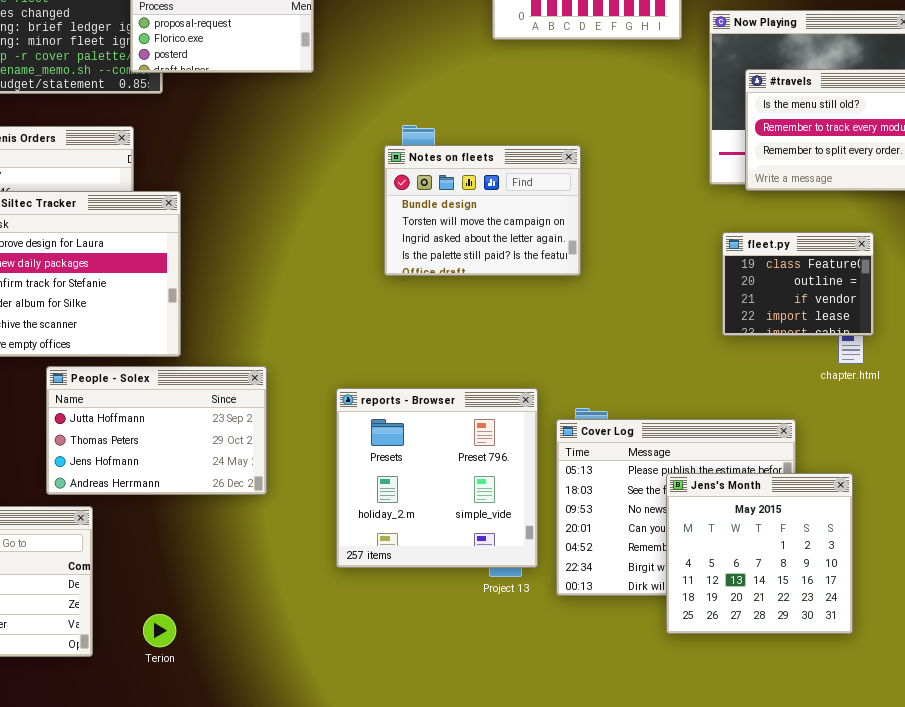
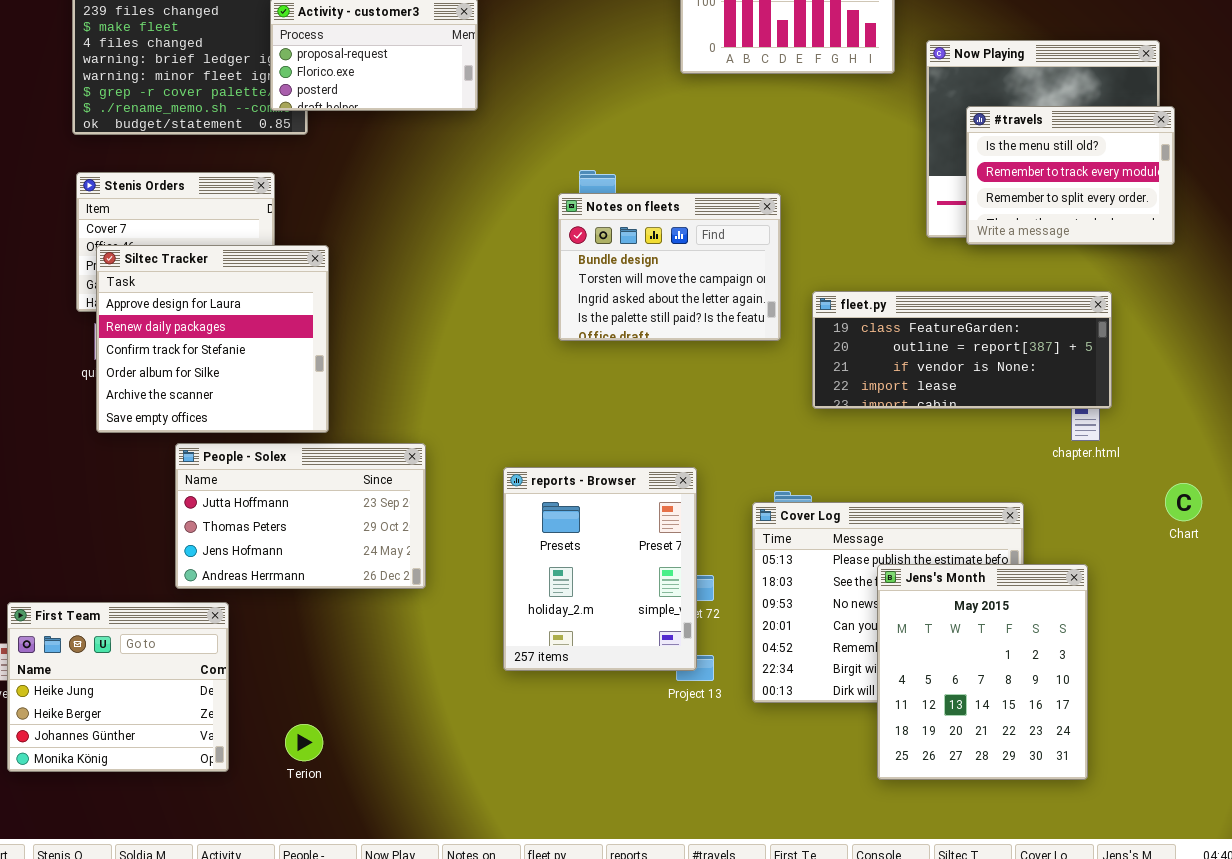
fleet.py: [722,232,874,336] -> [812,291,1112,409], resized
reports - Browser: [336,388,538,568] -> [503,467,697,671], resized
Jens's Month: [666,473,853,634] -> [877,564,1088,780], resized

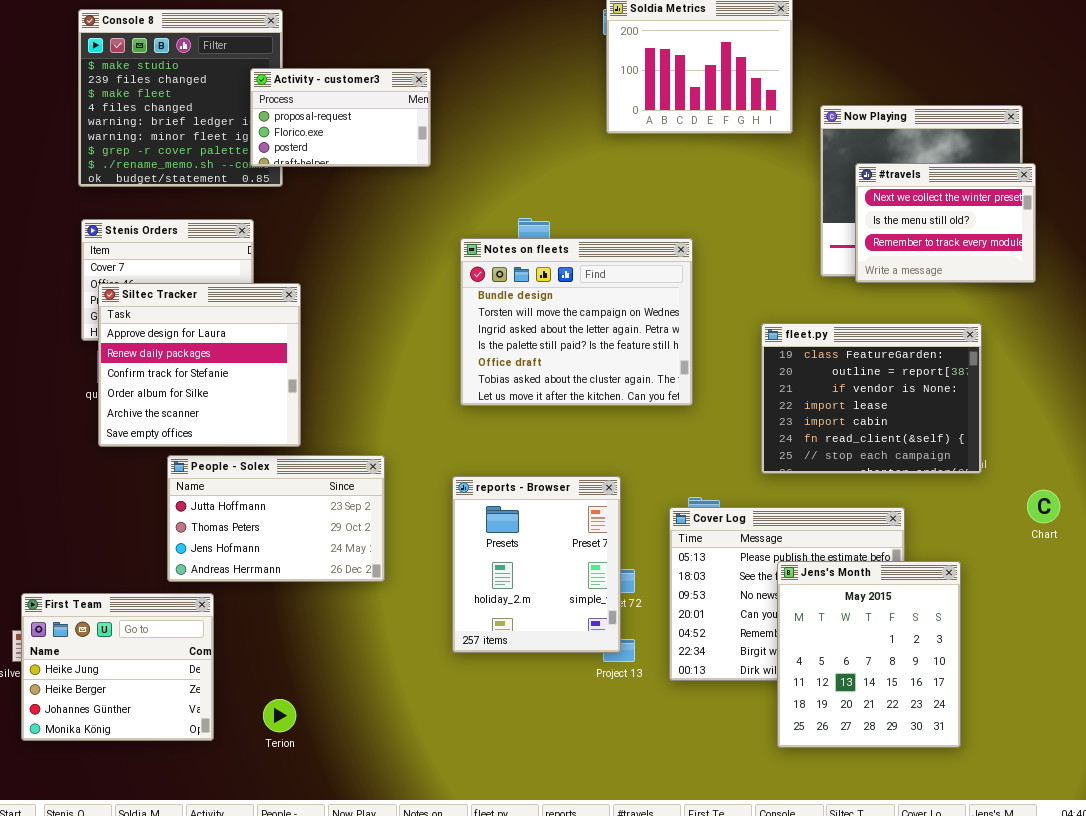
#travels: [966,106,1175,245] -> [855,163,1036,283], scrolled up 1 row
Notes on fleets: [558,193,781,341] -> [460,238,693,406], resized
fleet.py: [812,291,1112,409] -> [761,323,982,474], resized

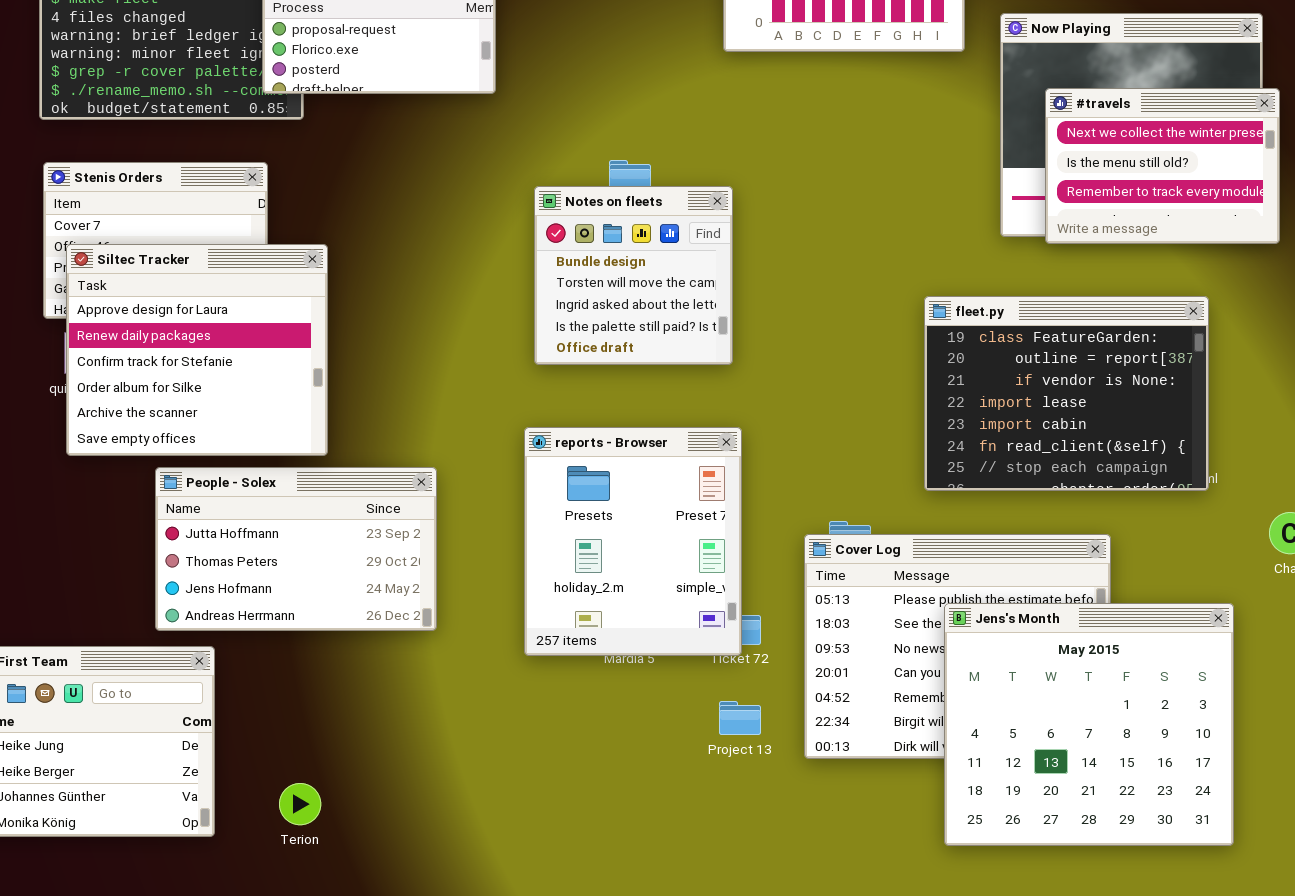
Notes on fleets: [460,238,693,406] -> [534,186,733,365], resized
reports - Browser: [452,476,621,653] -> [524,427,742,656], moved
Jens's Month: [777,561,961,748] -> [944,603,1234,846], resized

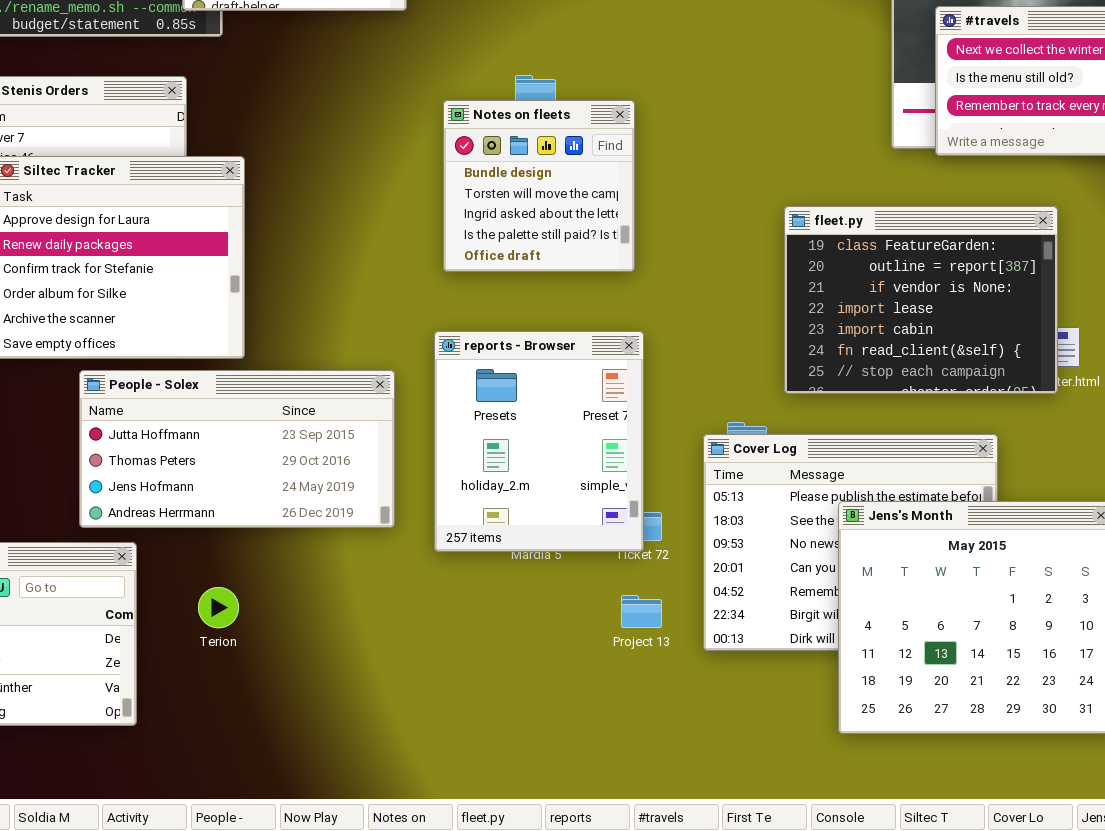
fleet.py: [924,296,1209,491] -> [784,206,1058,394], moved
People - Solex: [155,467,437,631] -> [79,370,395,528], resized
Terion: [279,783,321,825] -> [198,587,239,628], moved

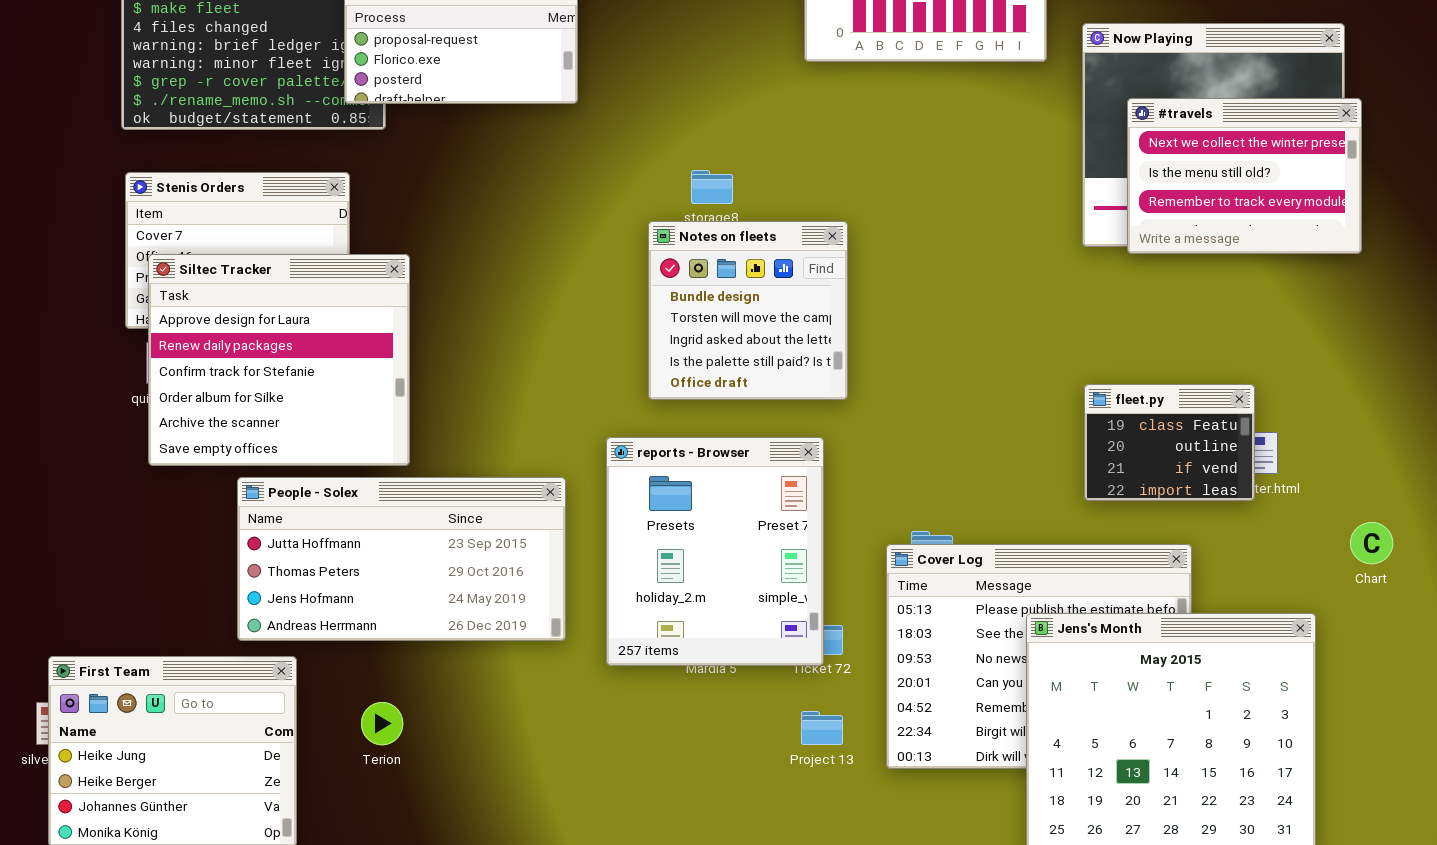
Notes on fleets: [443,100,635,272] -> [648,221,848,400], moved
fleet.py: [784,206,1058,394] -> [1084,384,1255,501], resized

